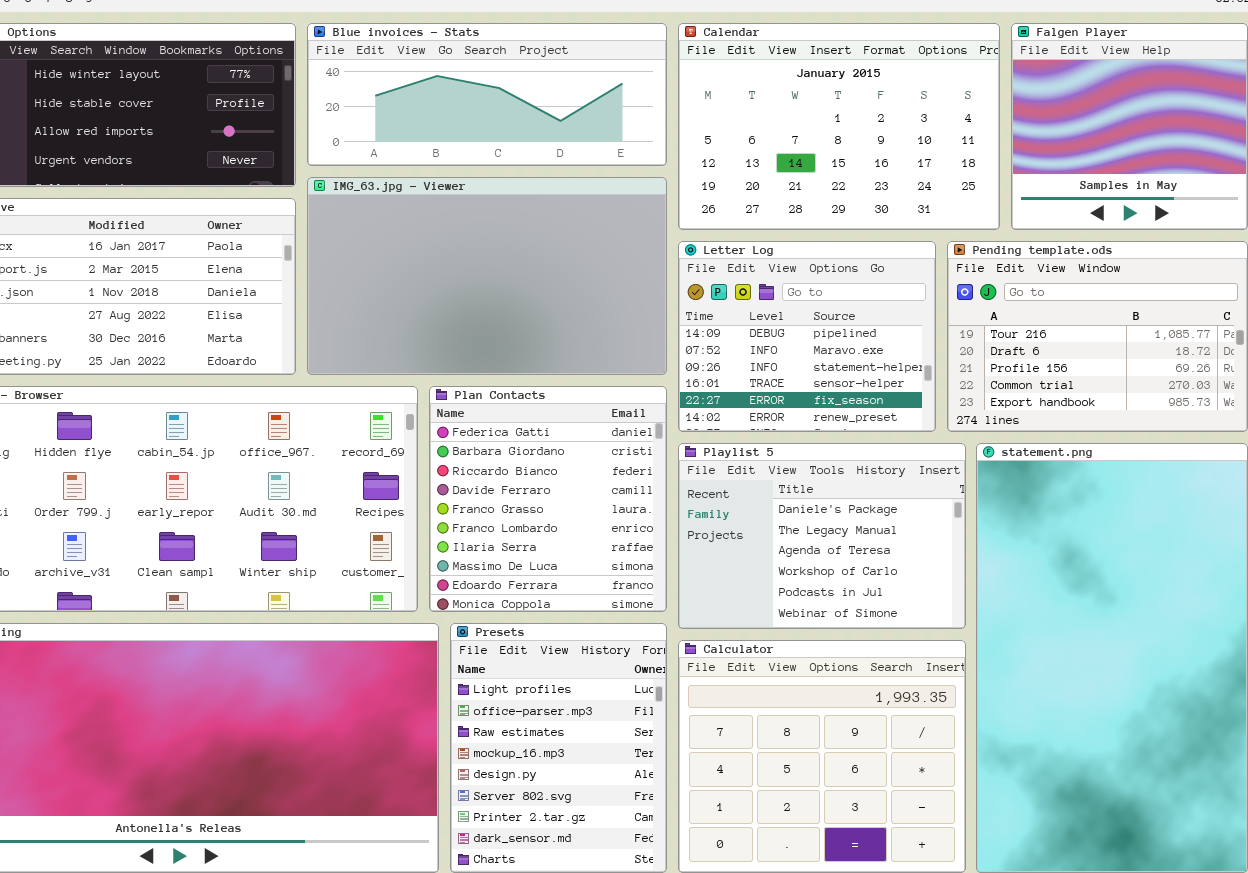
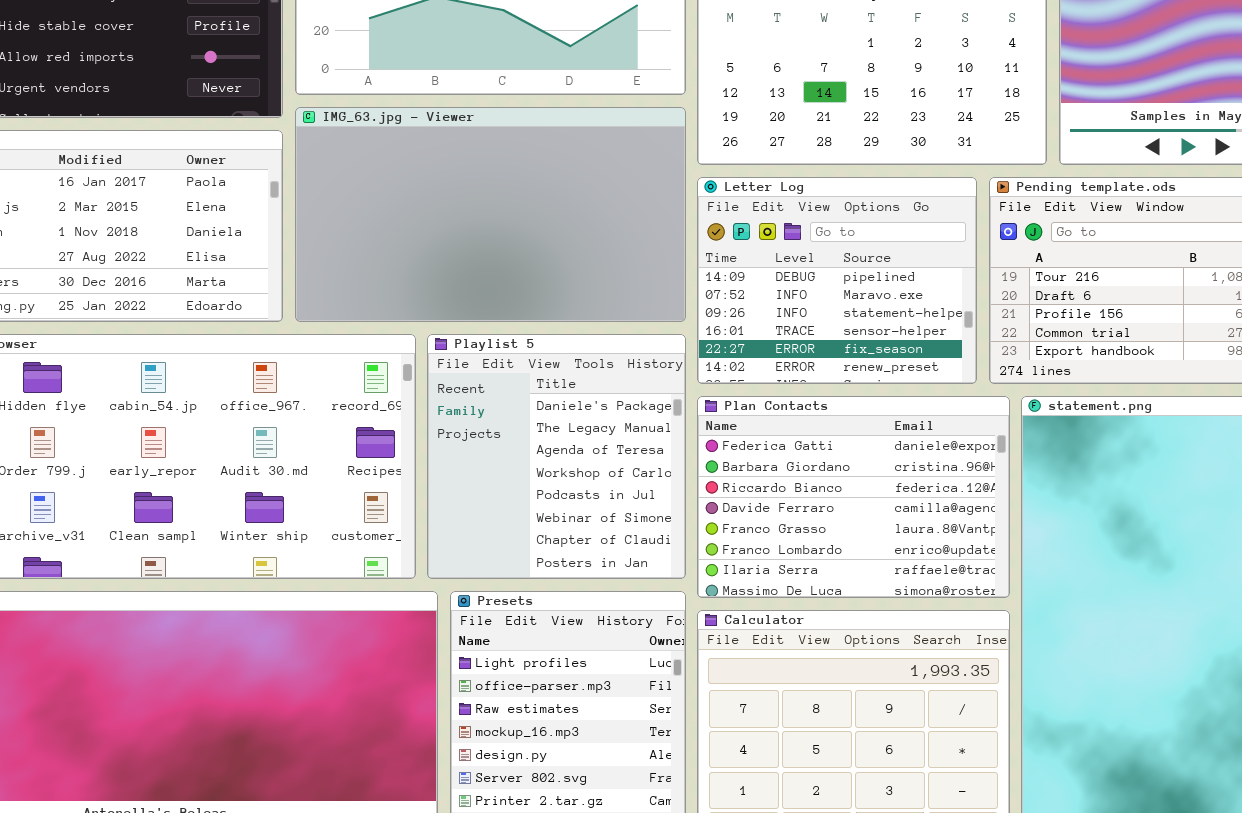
Plan Contacts: [429,386,667,612] -> [697,396,1010,598], moved, resized
Playlist 5: [678,443,966,629] -> [427,334,686,579], moved, resized

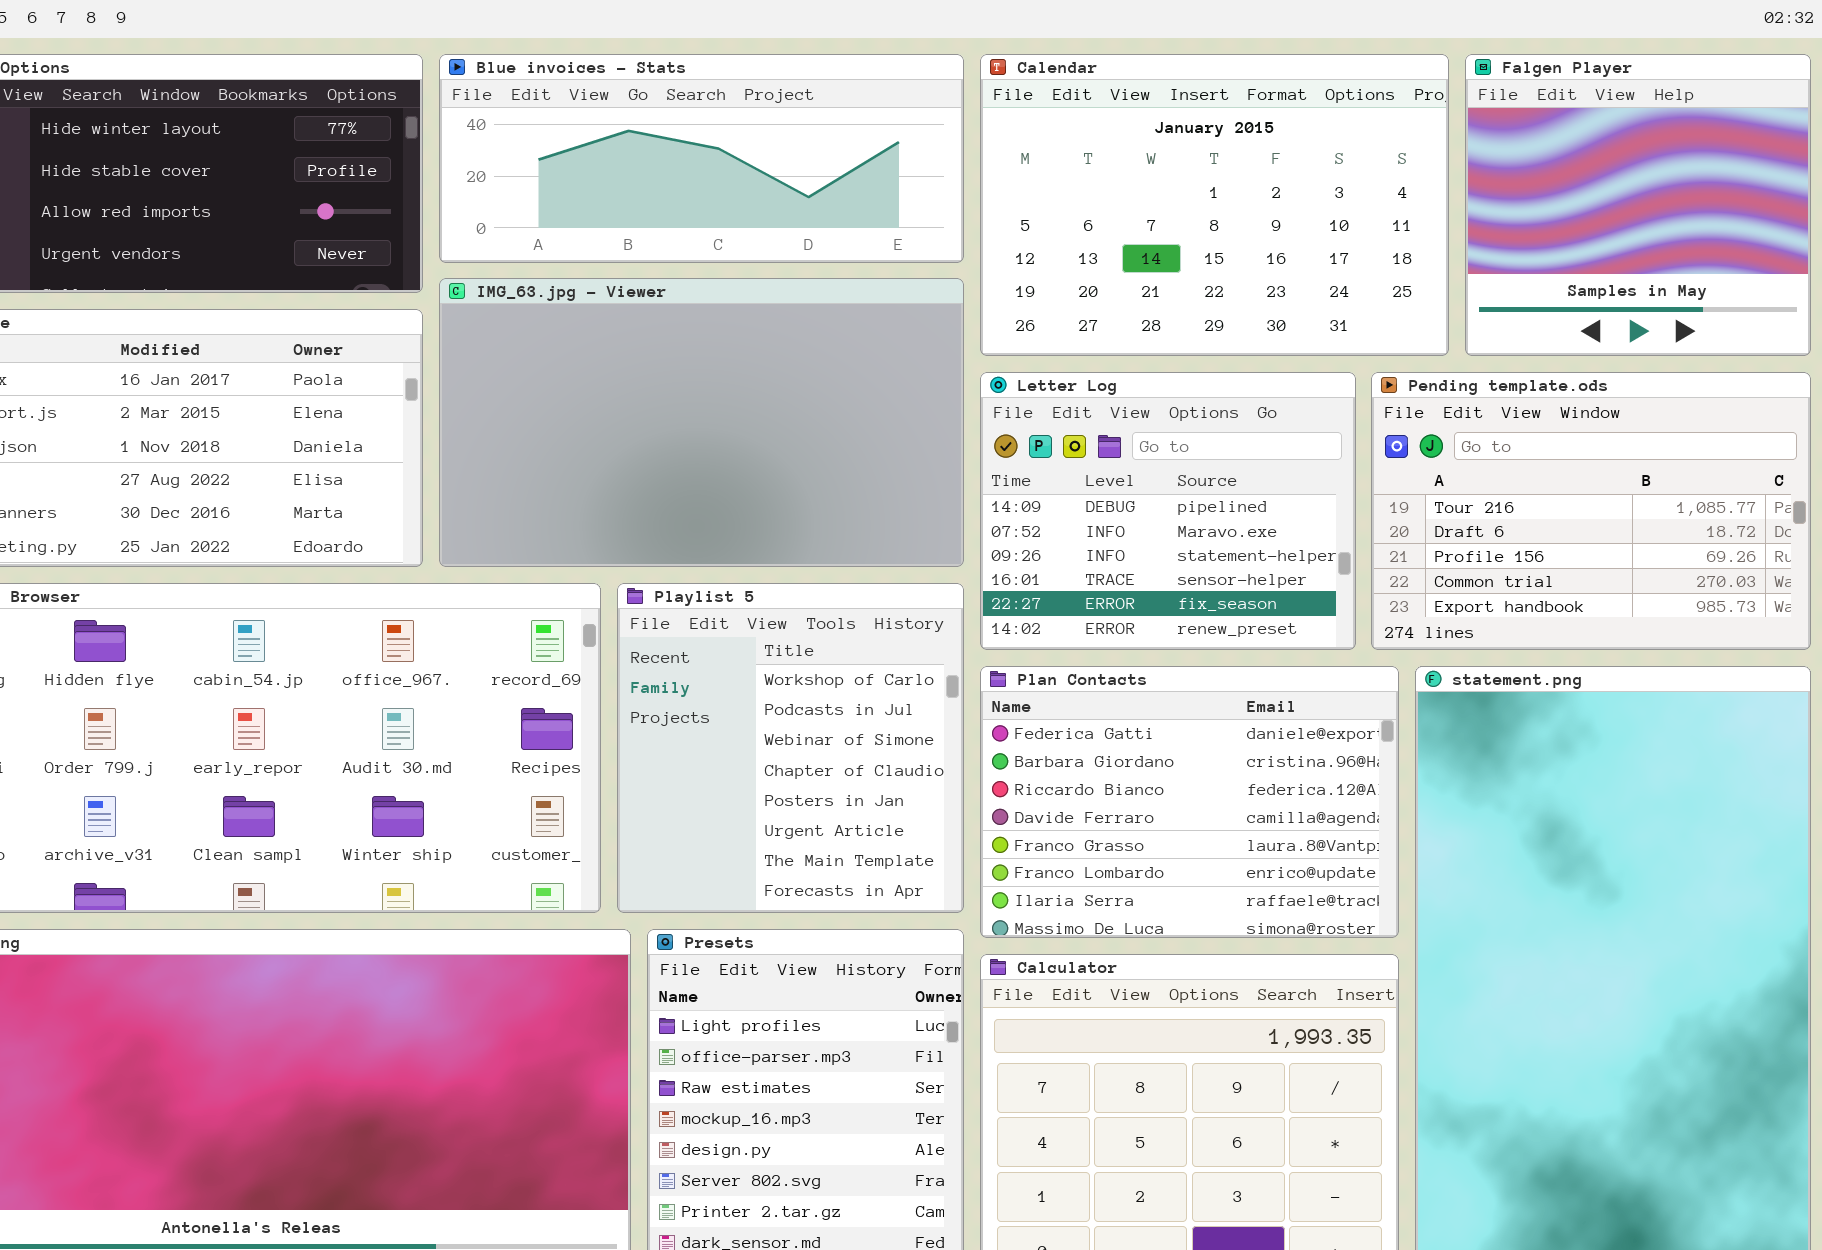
Playlist 5: [427,334,686,579] -> [617,583,964,913], scrolled down 3 rows

